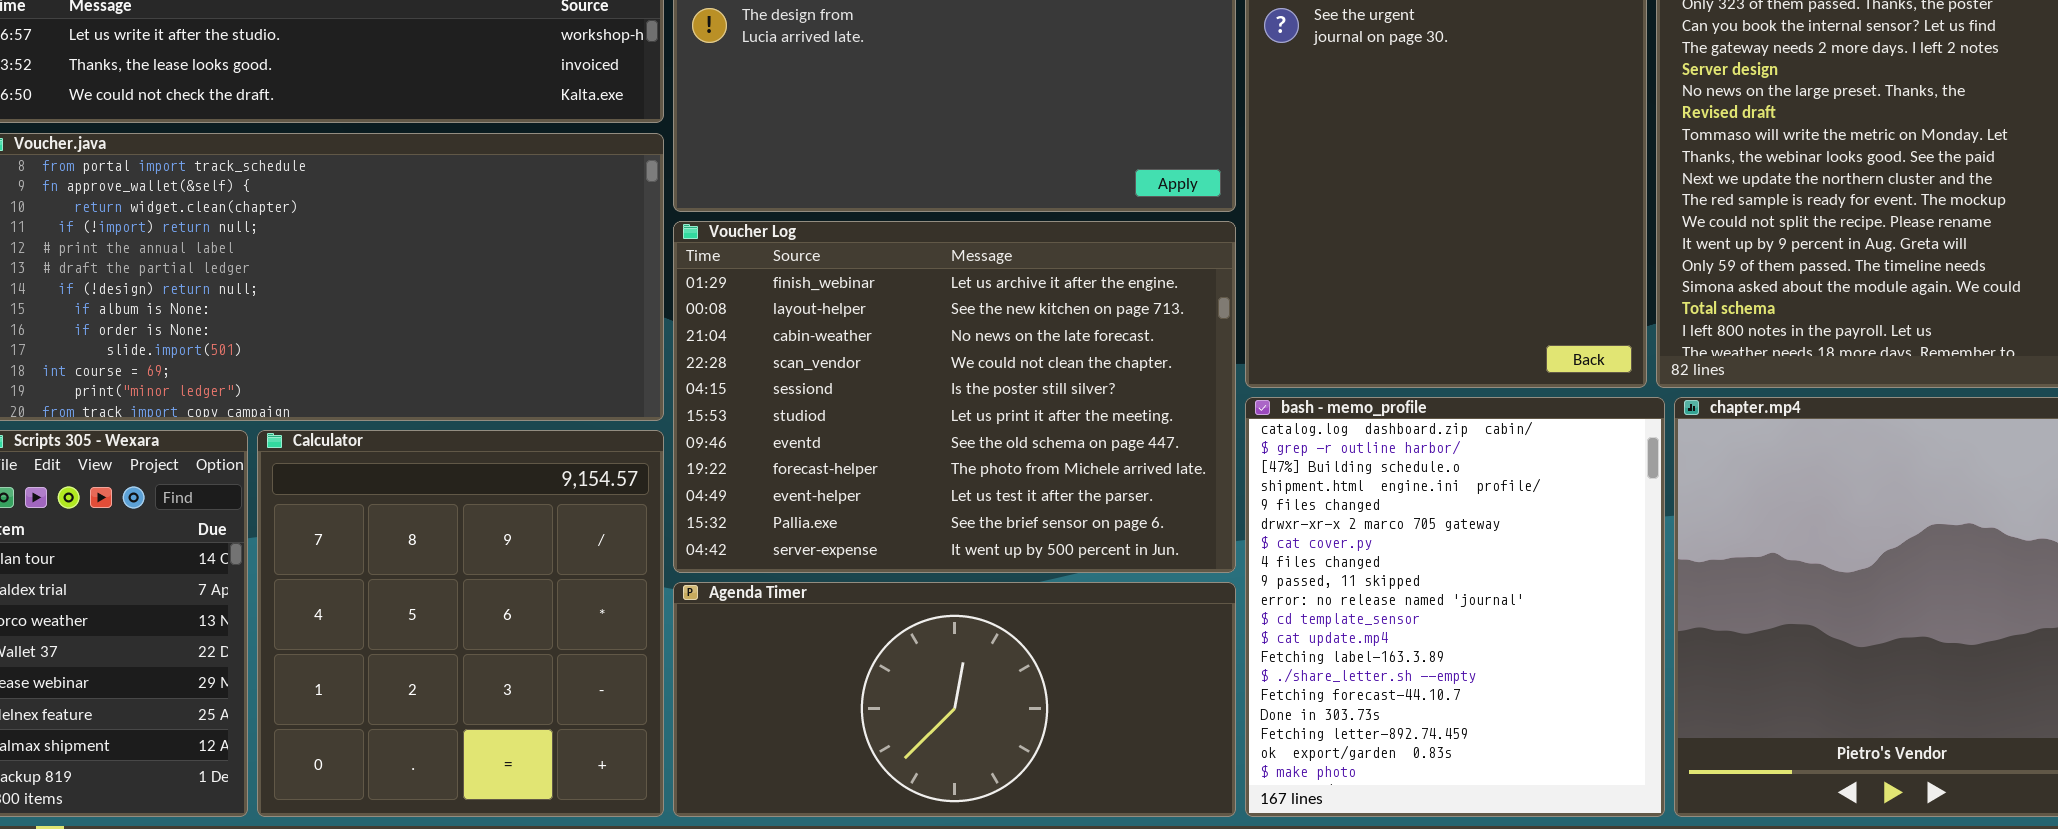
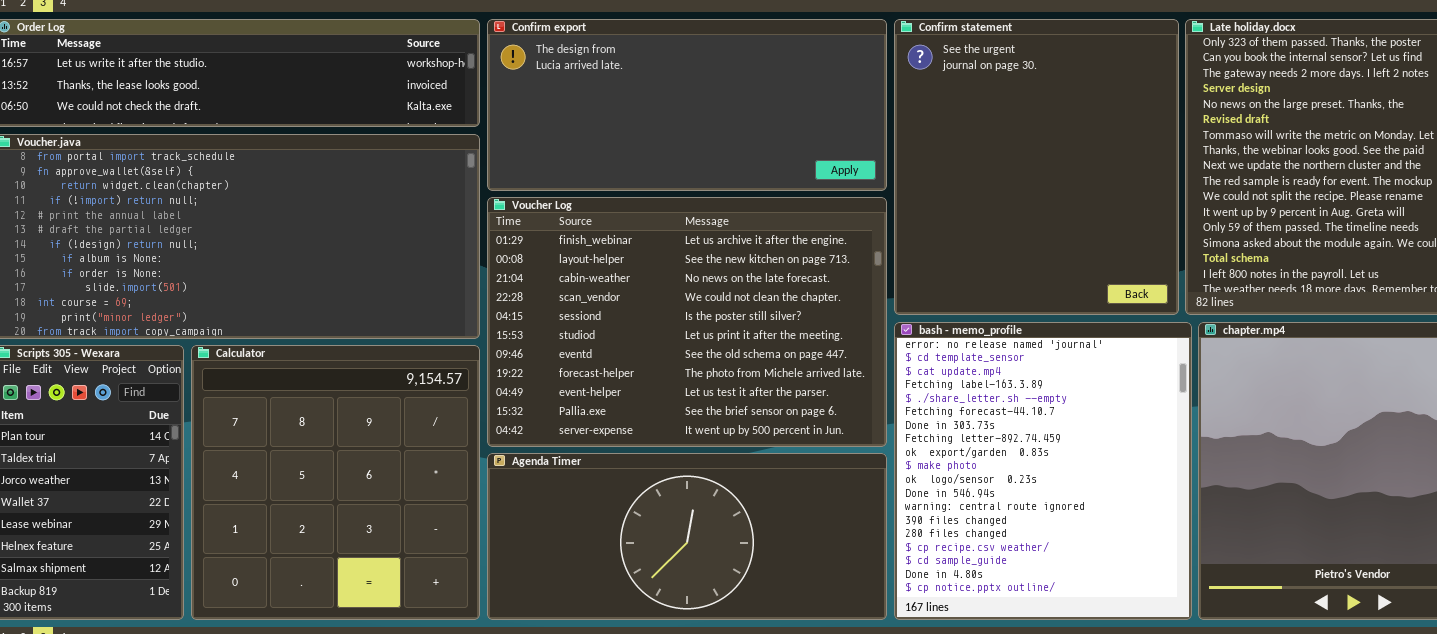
bash - memo_profile: [1245,397,1665,817] -> [894,322,1192,620], scrolled down 9 rows

